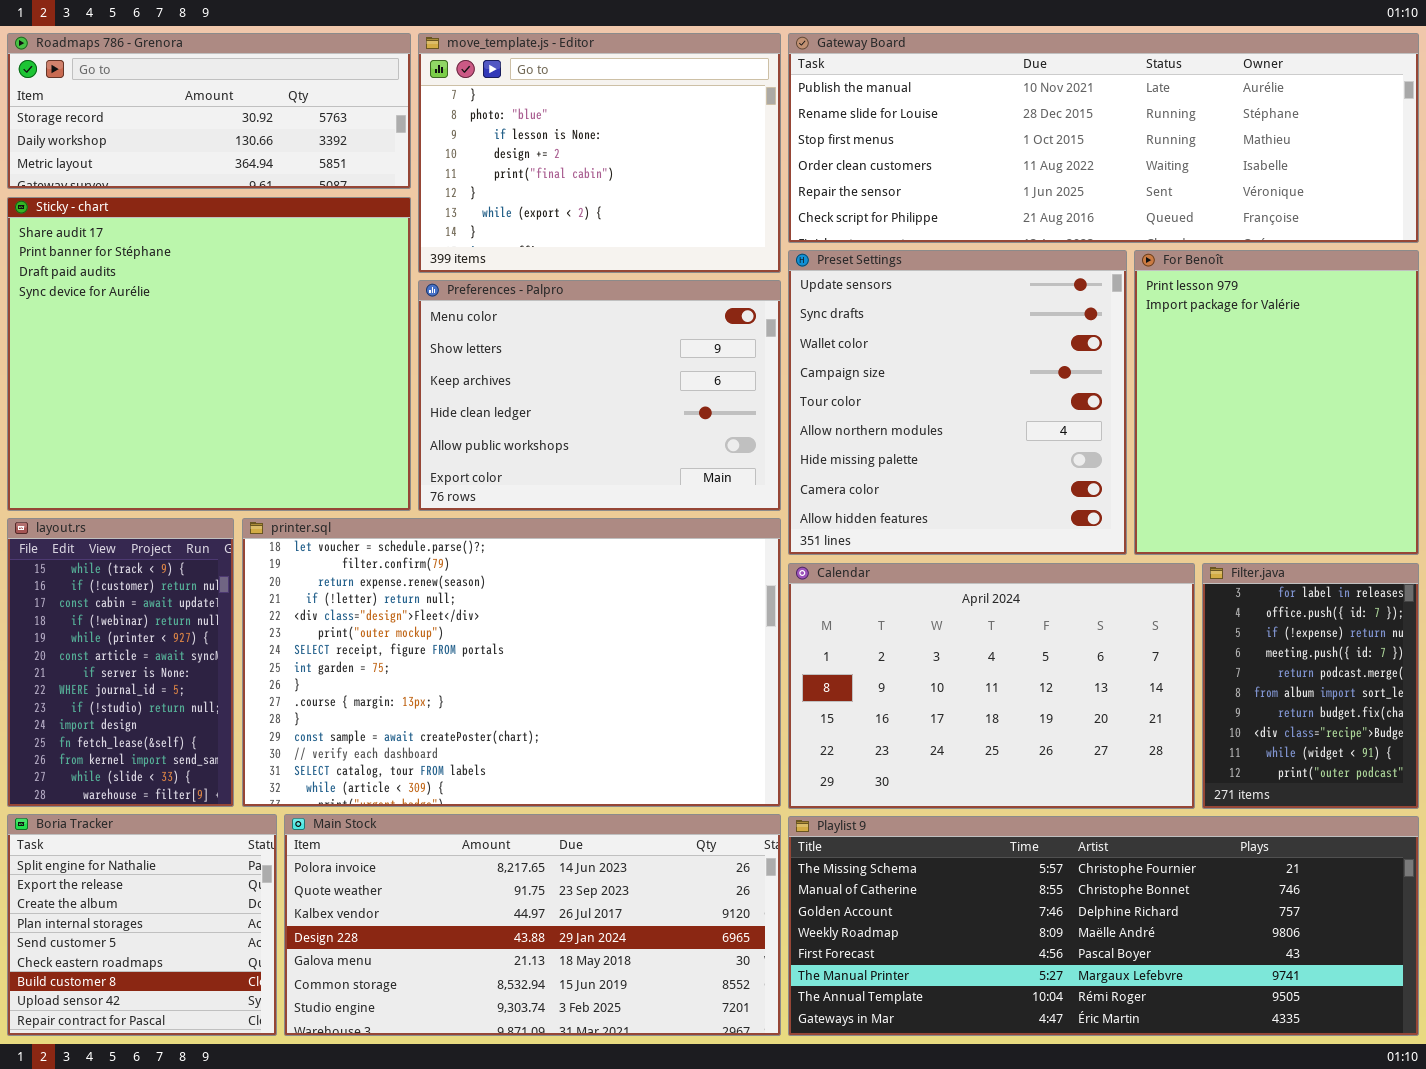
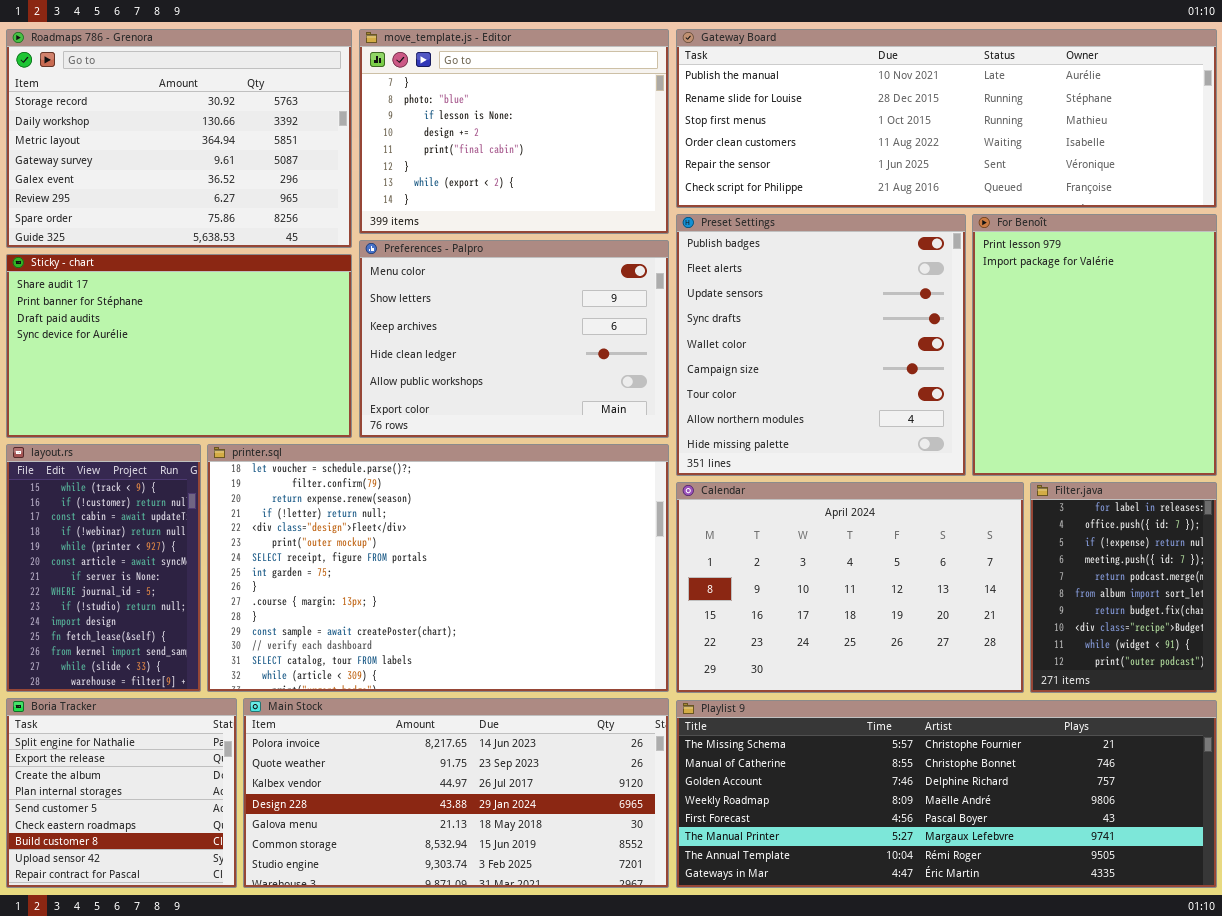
Roadmaps 786 - Grenora: [7,33,411,189] -> [6,29,352,248], resized
Sticky - chart: [7,197,411,511] -> [6,254,352,438], resized
Preset Settings: [788,250,1127,555] -> [676,214,966,476], scrolled up 2 rows

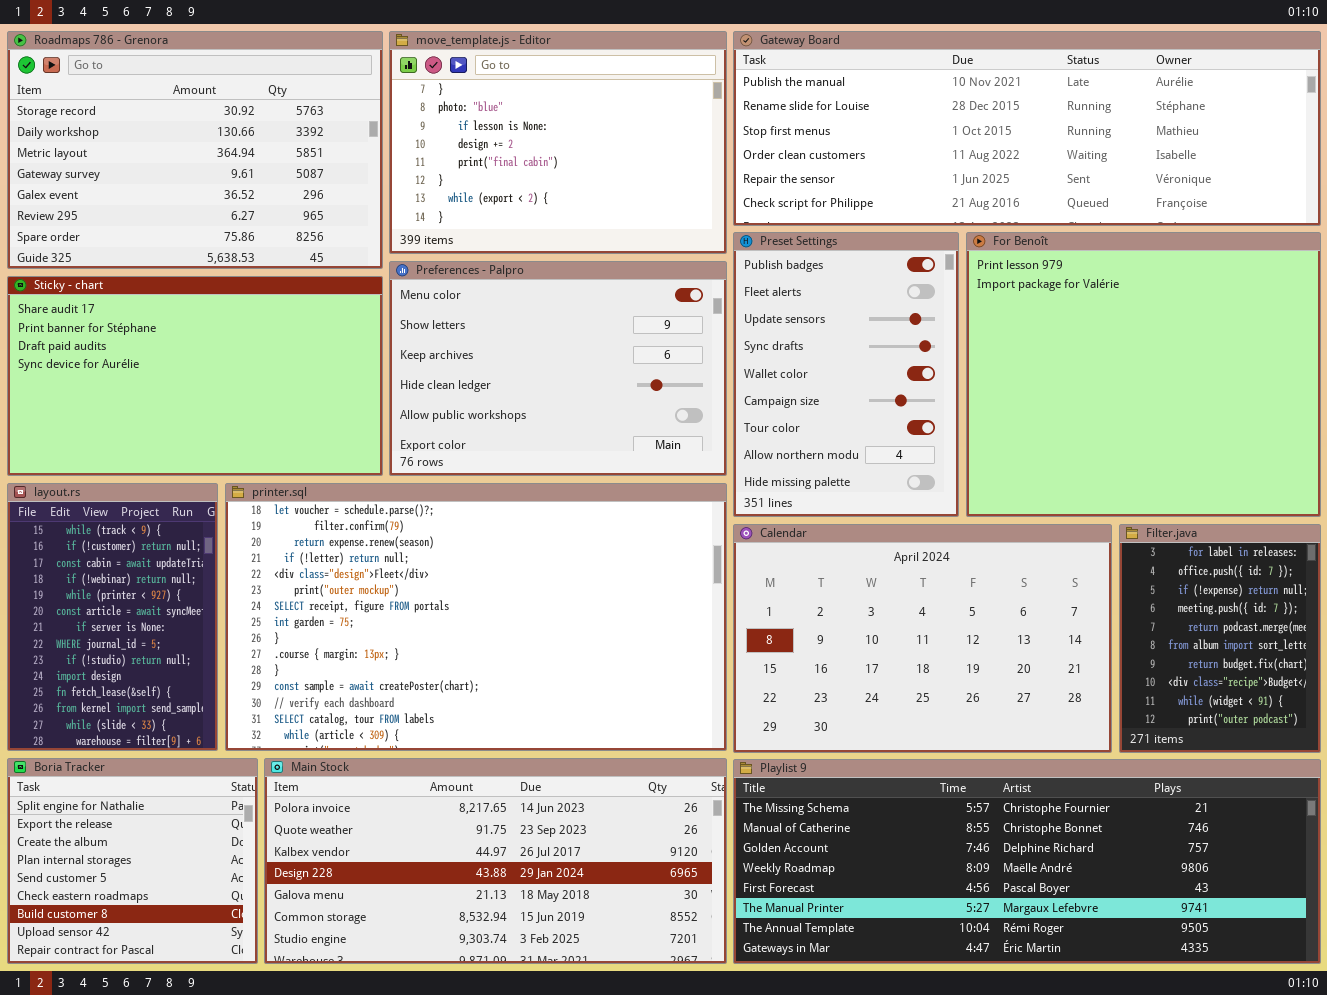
Preset Settings: [676,214,966,476] -> [733,232,959,517], resized
For Benoît: [972,214,1217,476] -> [966,232,1321,517], resized

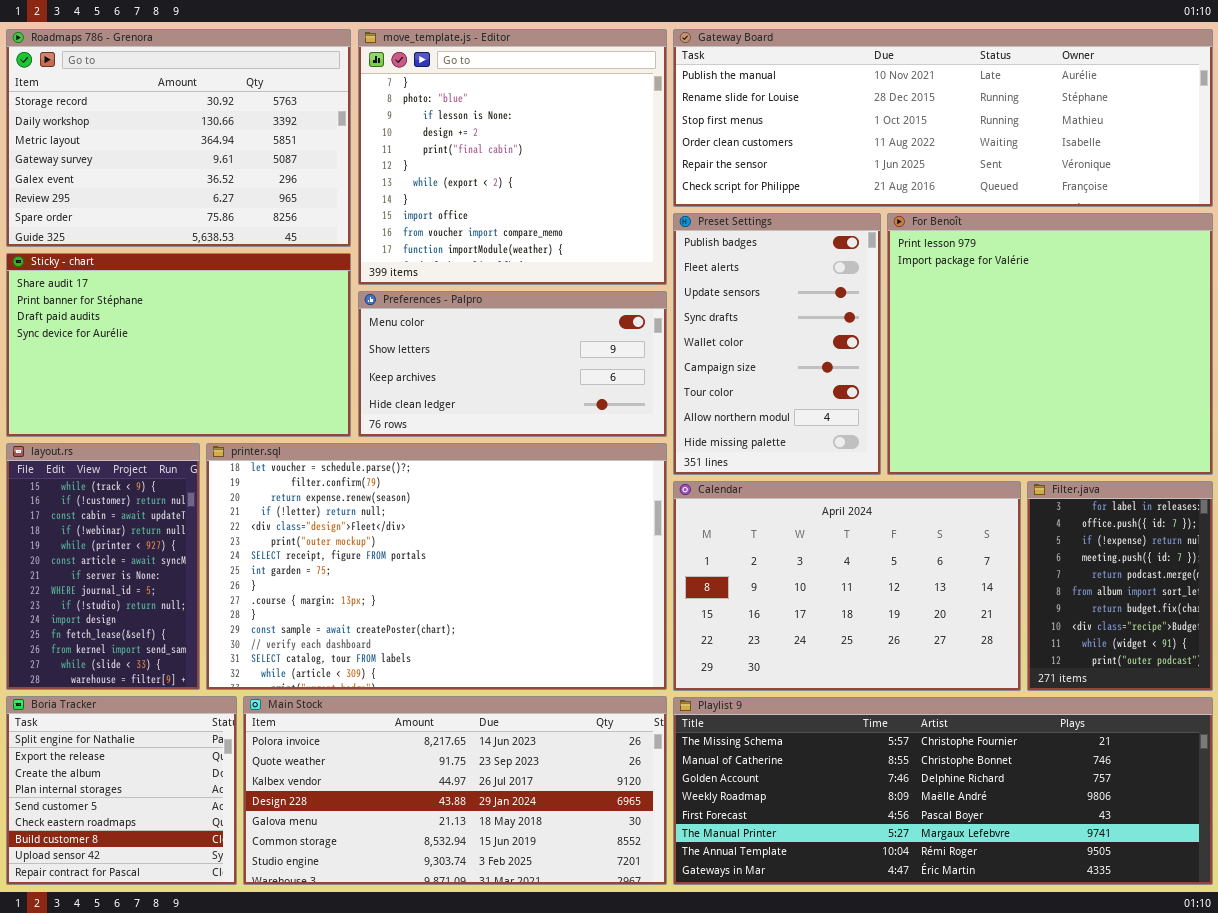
move_template.js - Editor: [389,31,727,254] -> [358,29,667,285], resized
Preferences - Palpro: [389,261,727,476] -> [358,291,667,437], resized

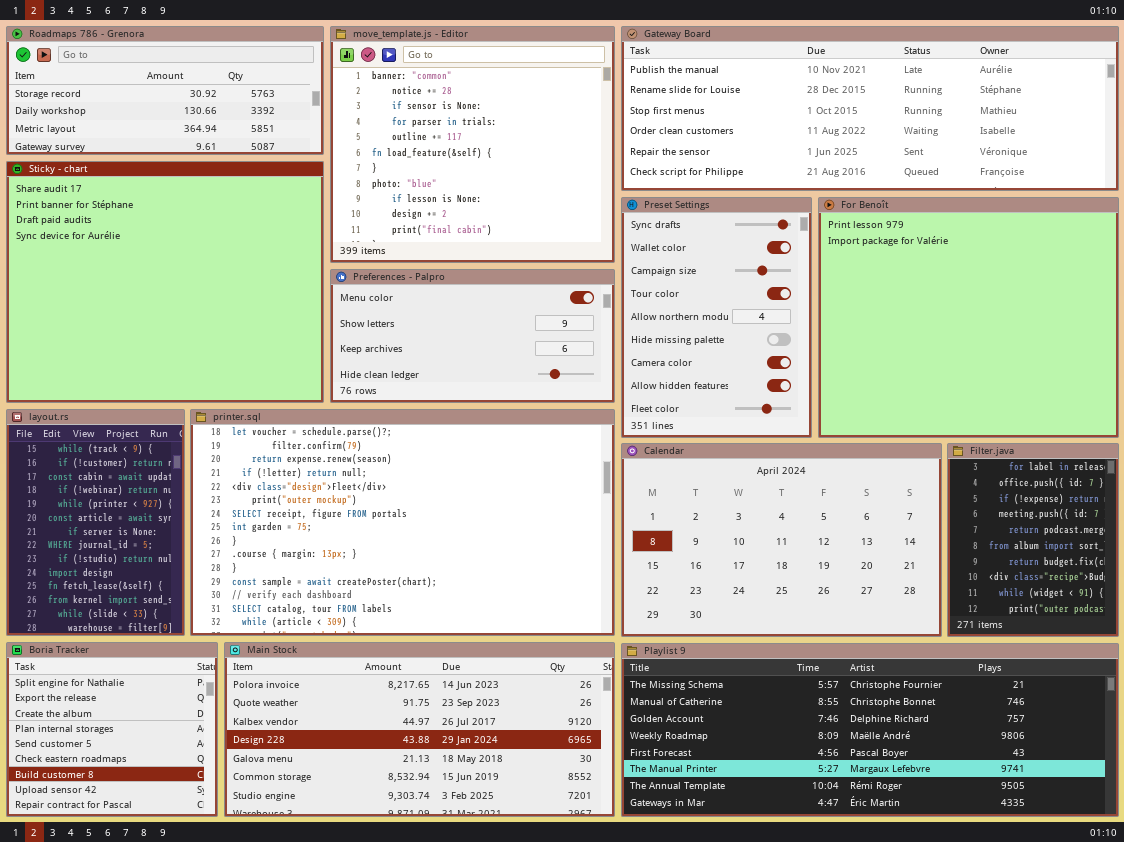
Roadmaps 786 - Grenora: [6,29,351,247] -> [6,26,324,155], resized
move_template.js - Editor: [358,29,667,285] -> [330,26,615,263], scrolled up 6 rows
Preset Settings: [673,213,881,475] -> [621,197,812,438], scrolled down 3 rows
Sticky - chart: [6,253,351,437] -> [6,161,324,403], resized

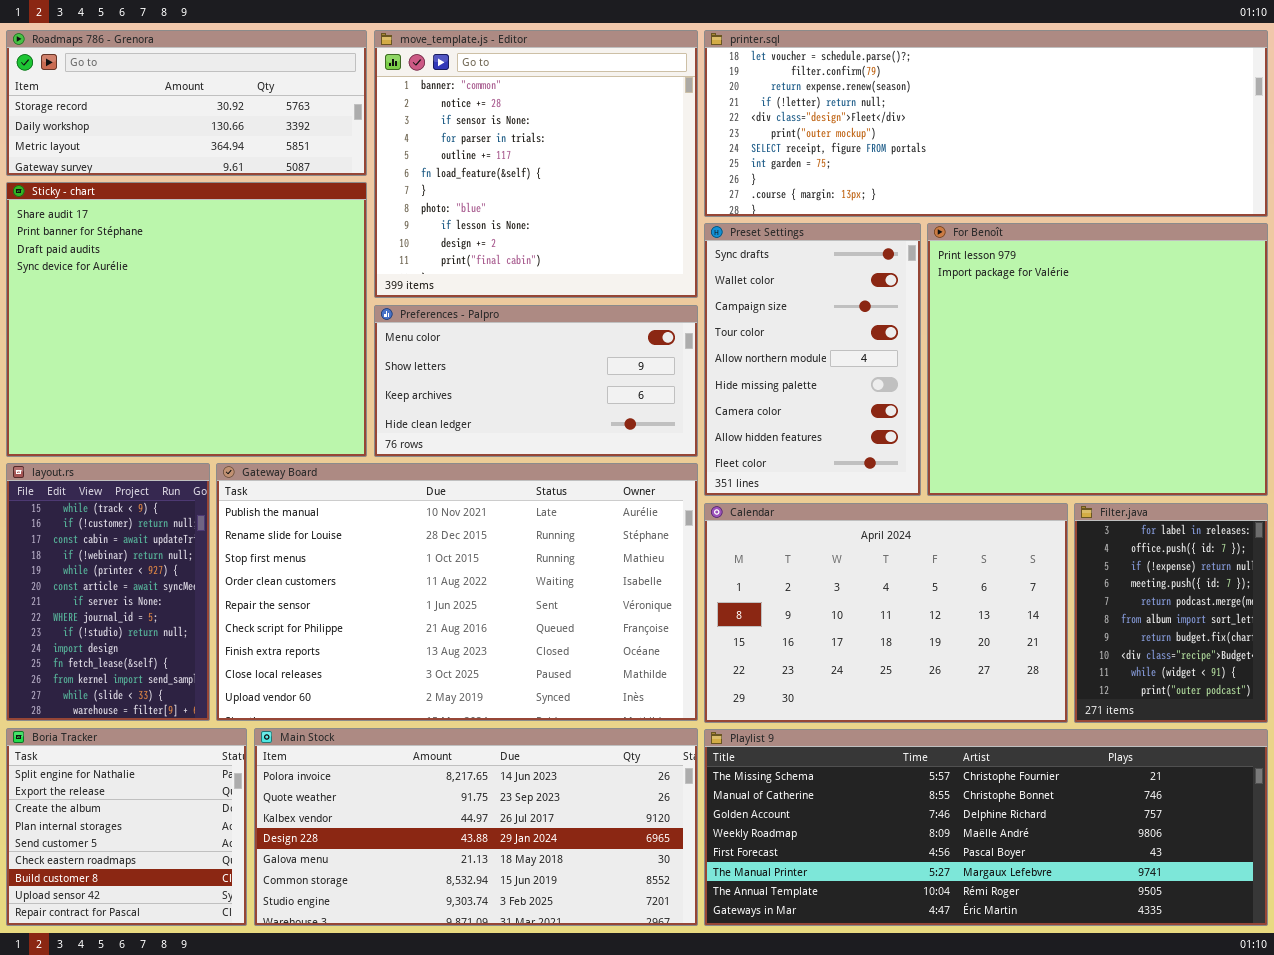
Gateway Board: [621,26,1119,191] -> [216,463,698,721], moved, resized
printer.sql: [190,409,615,636] -> [704,30,1268,217], moved, resized

